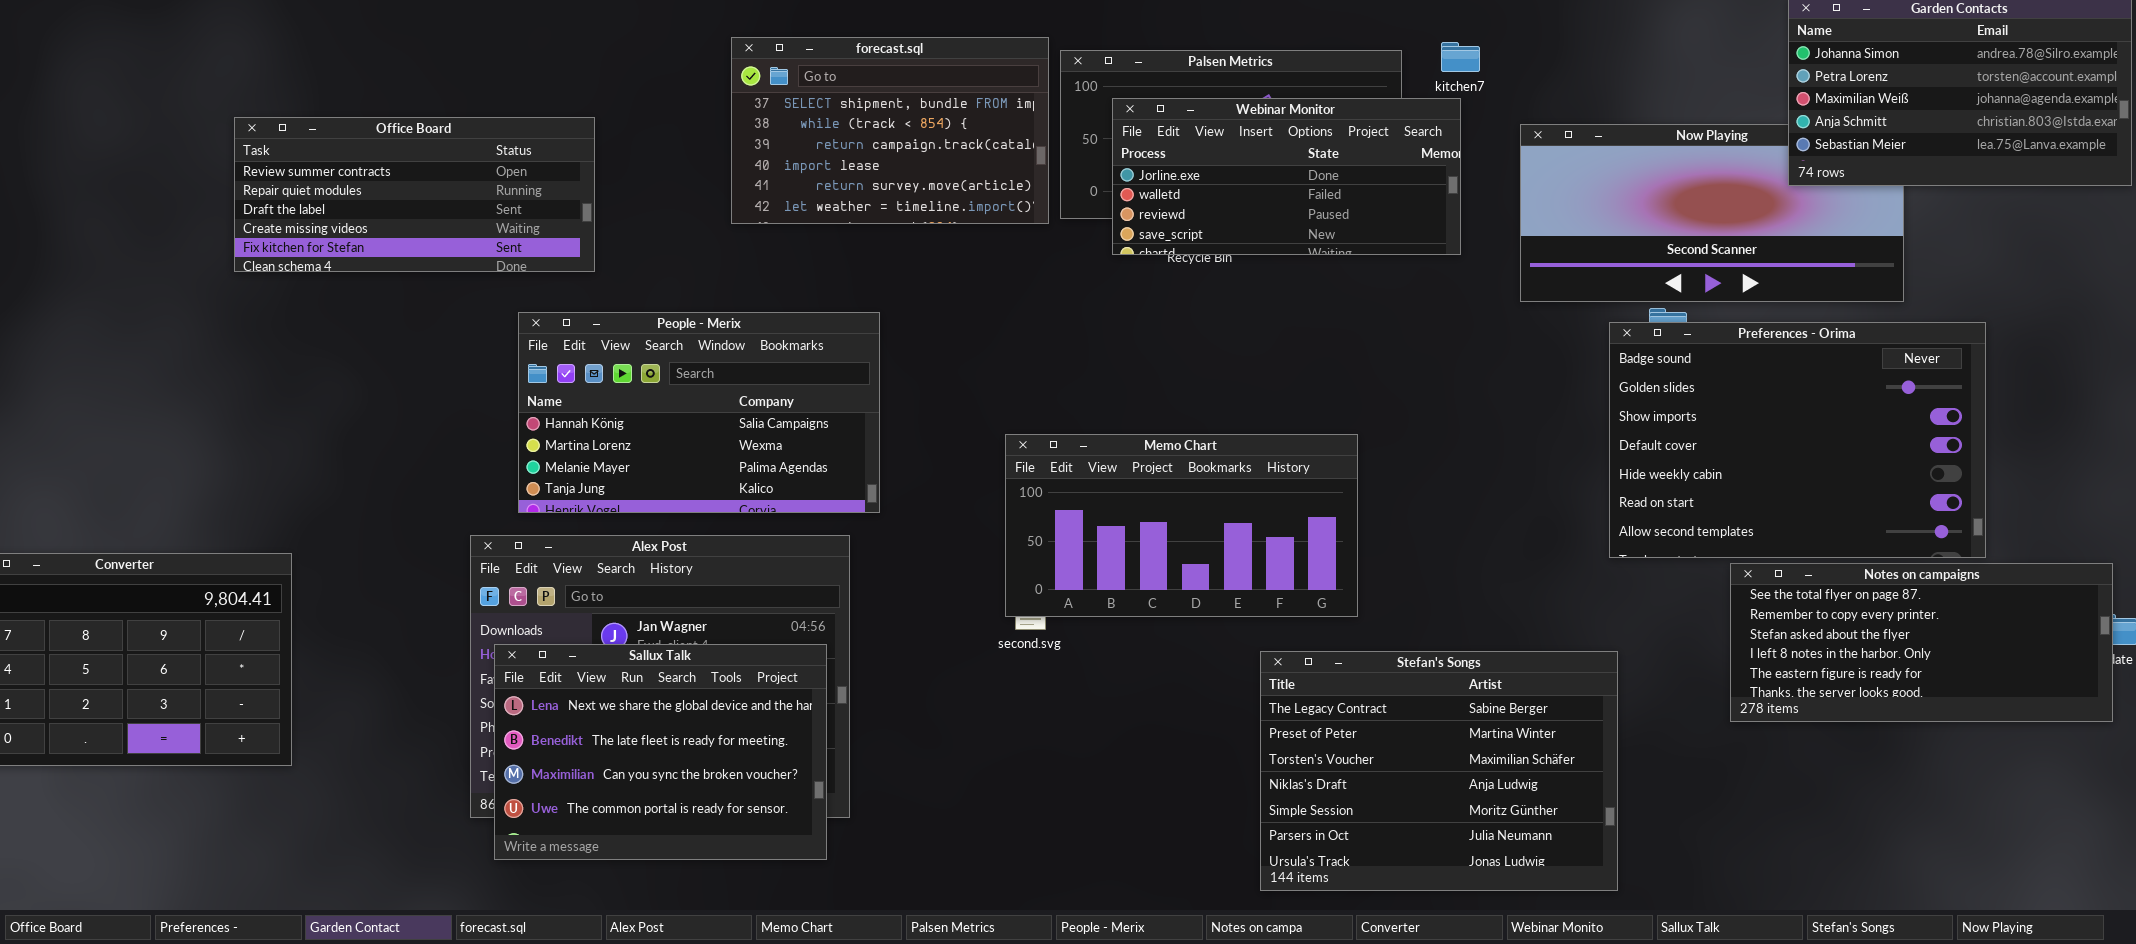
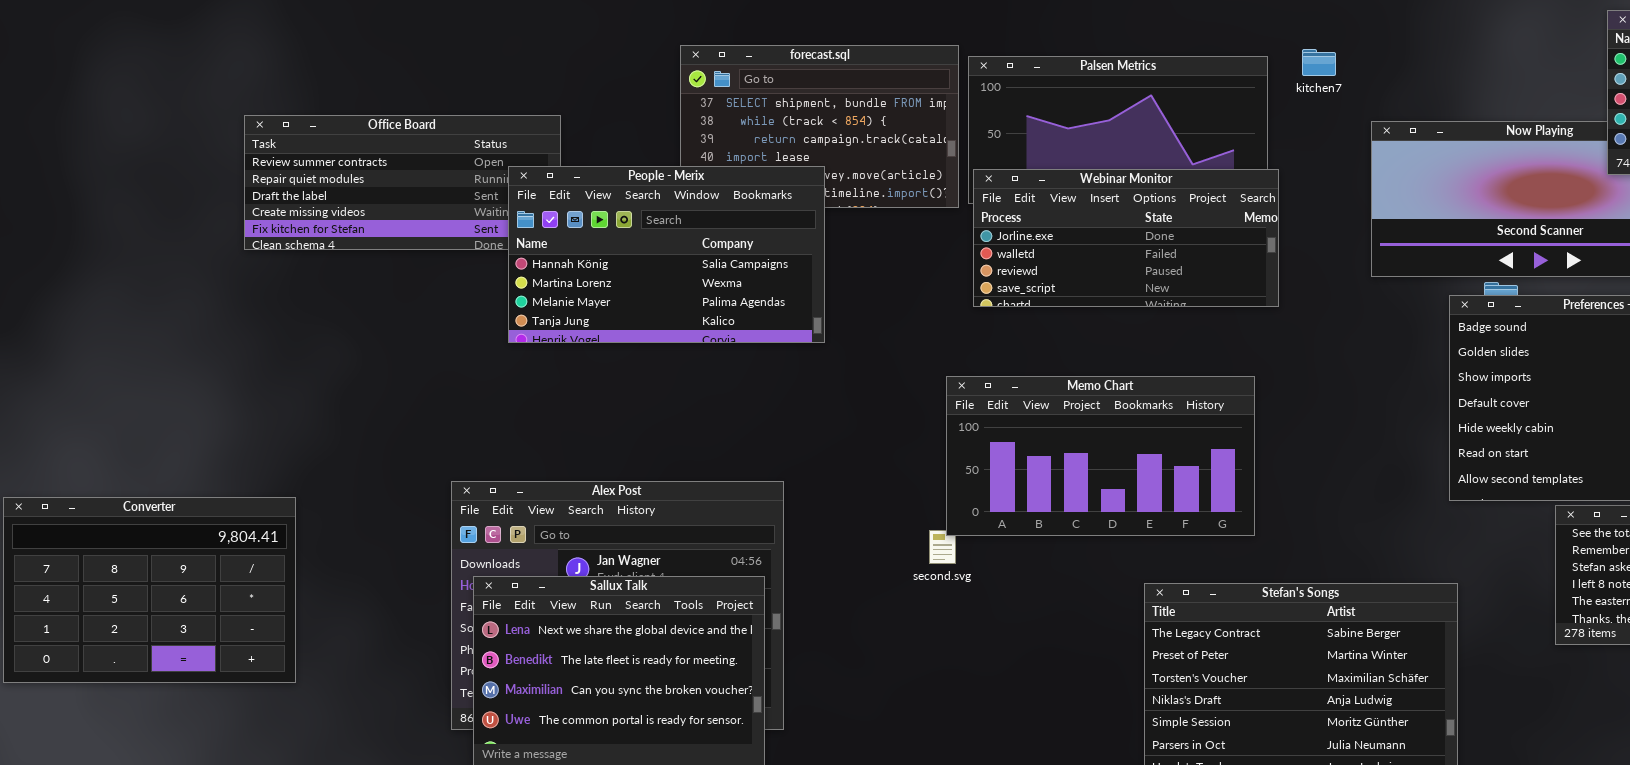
Webinar Monitor: [1112,98,1461,255] -> [973,169,1279,307], moved
People - Merix: [518,312,880,513] -> [508,166,825,343], moved
Memo Chart: [1005,434,1358,617] -> [946,376,1255,536], moved

